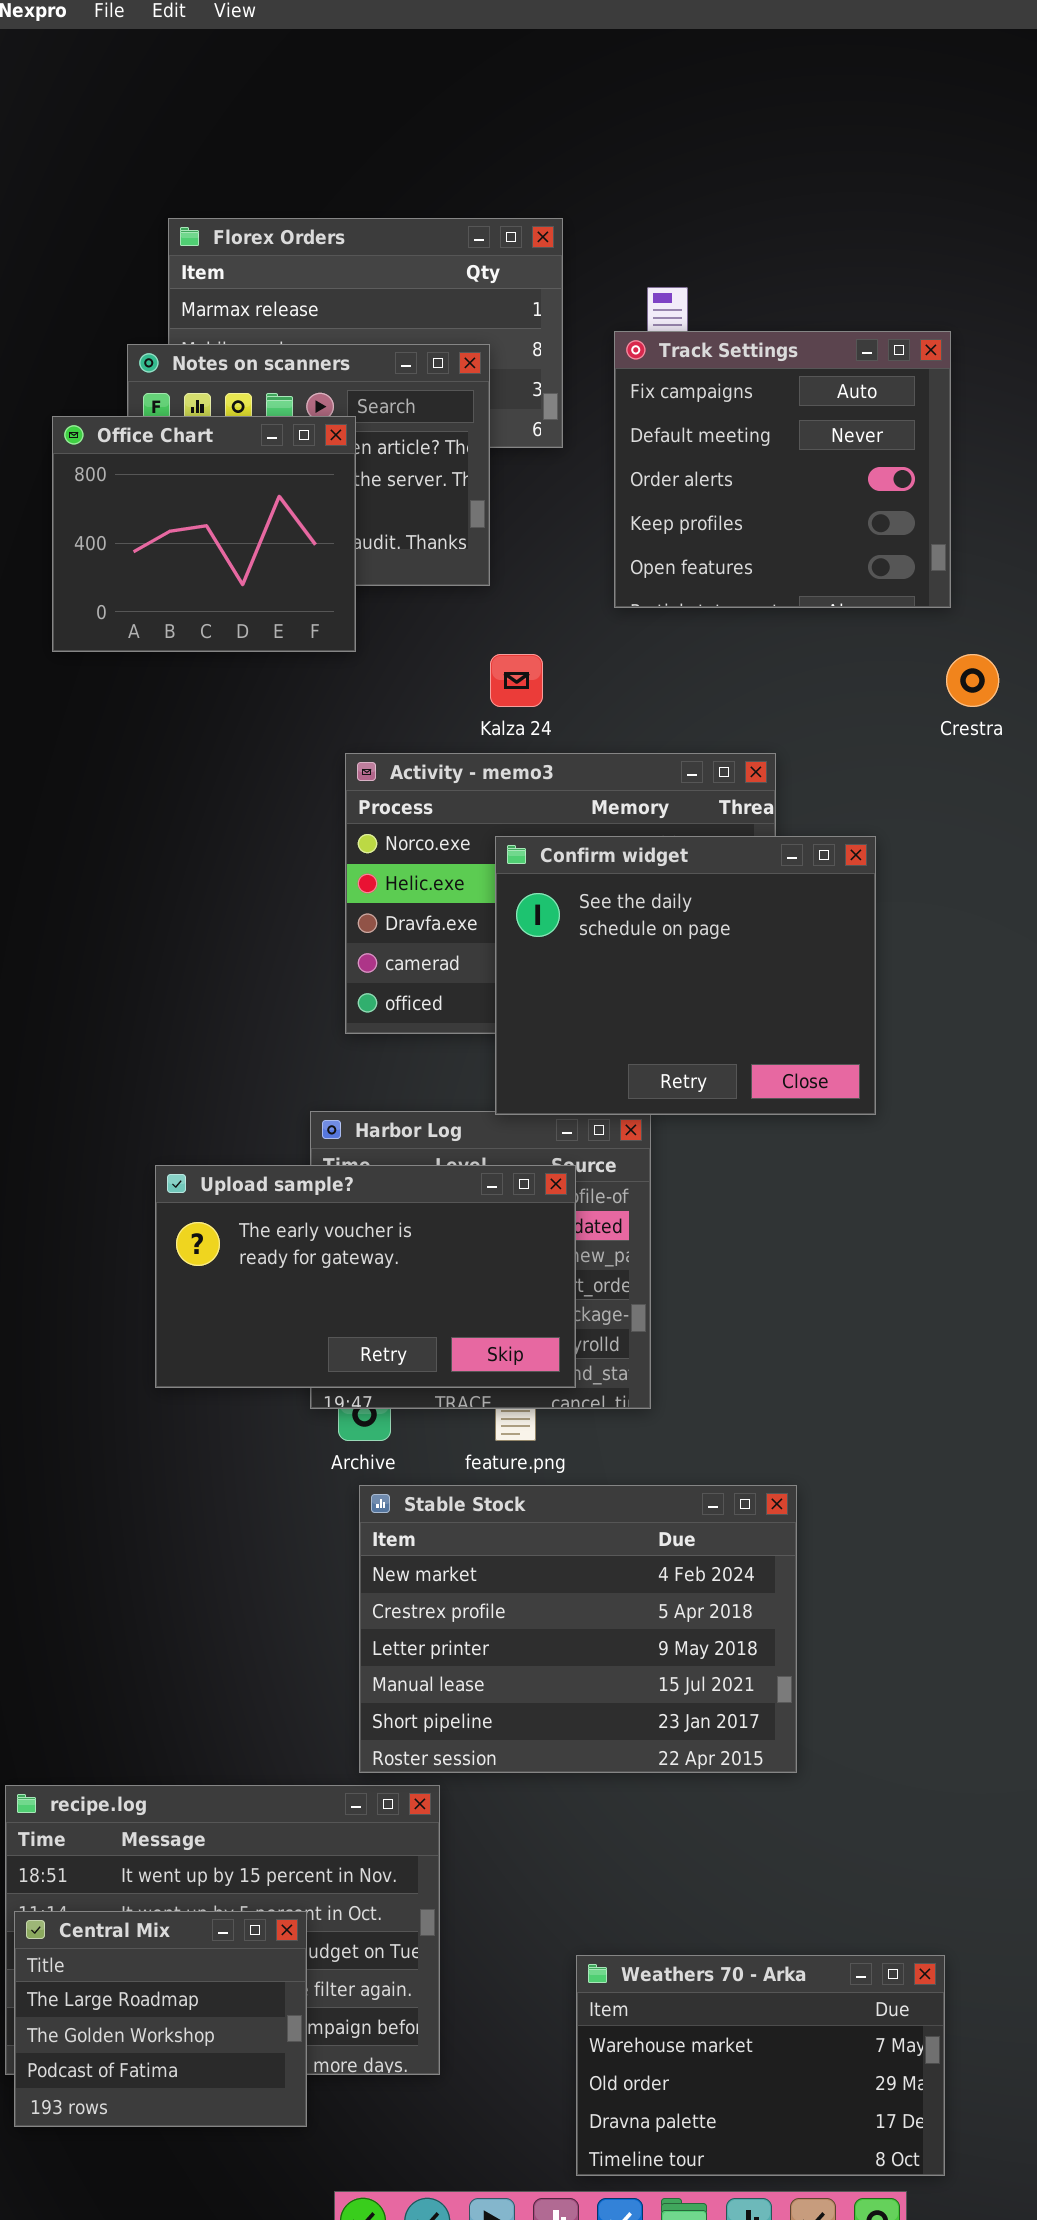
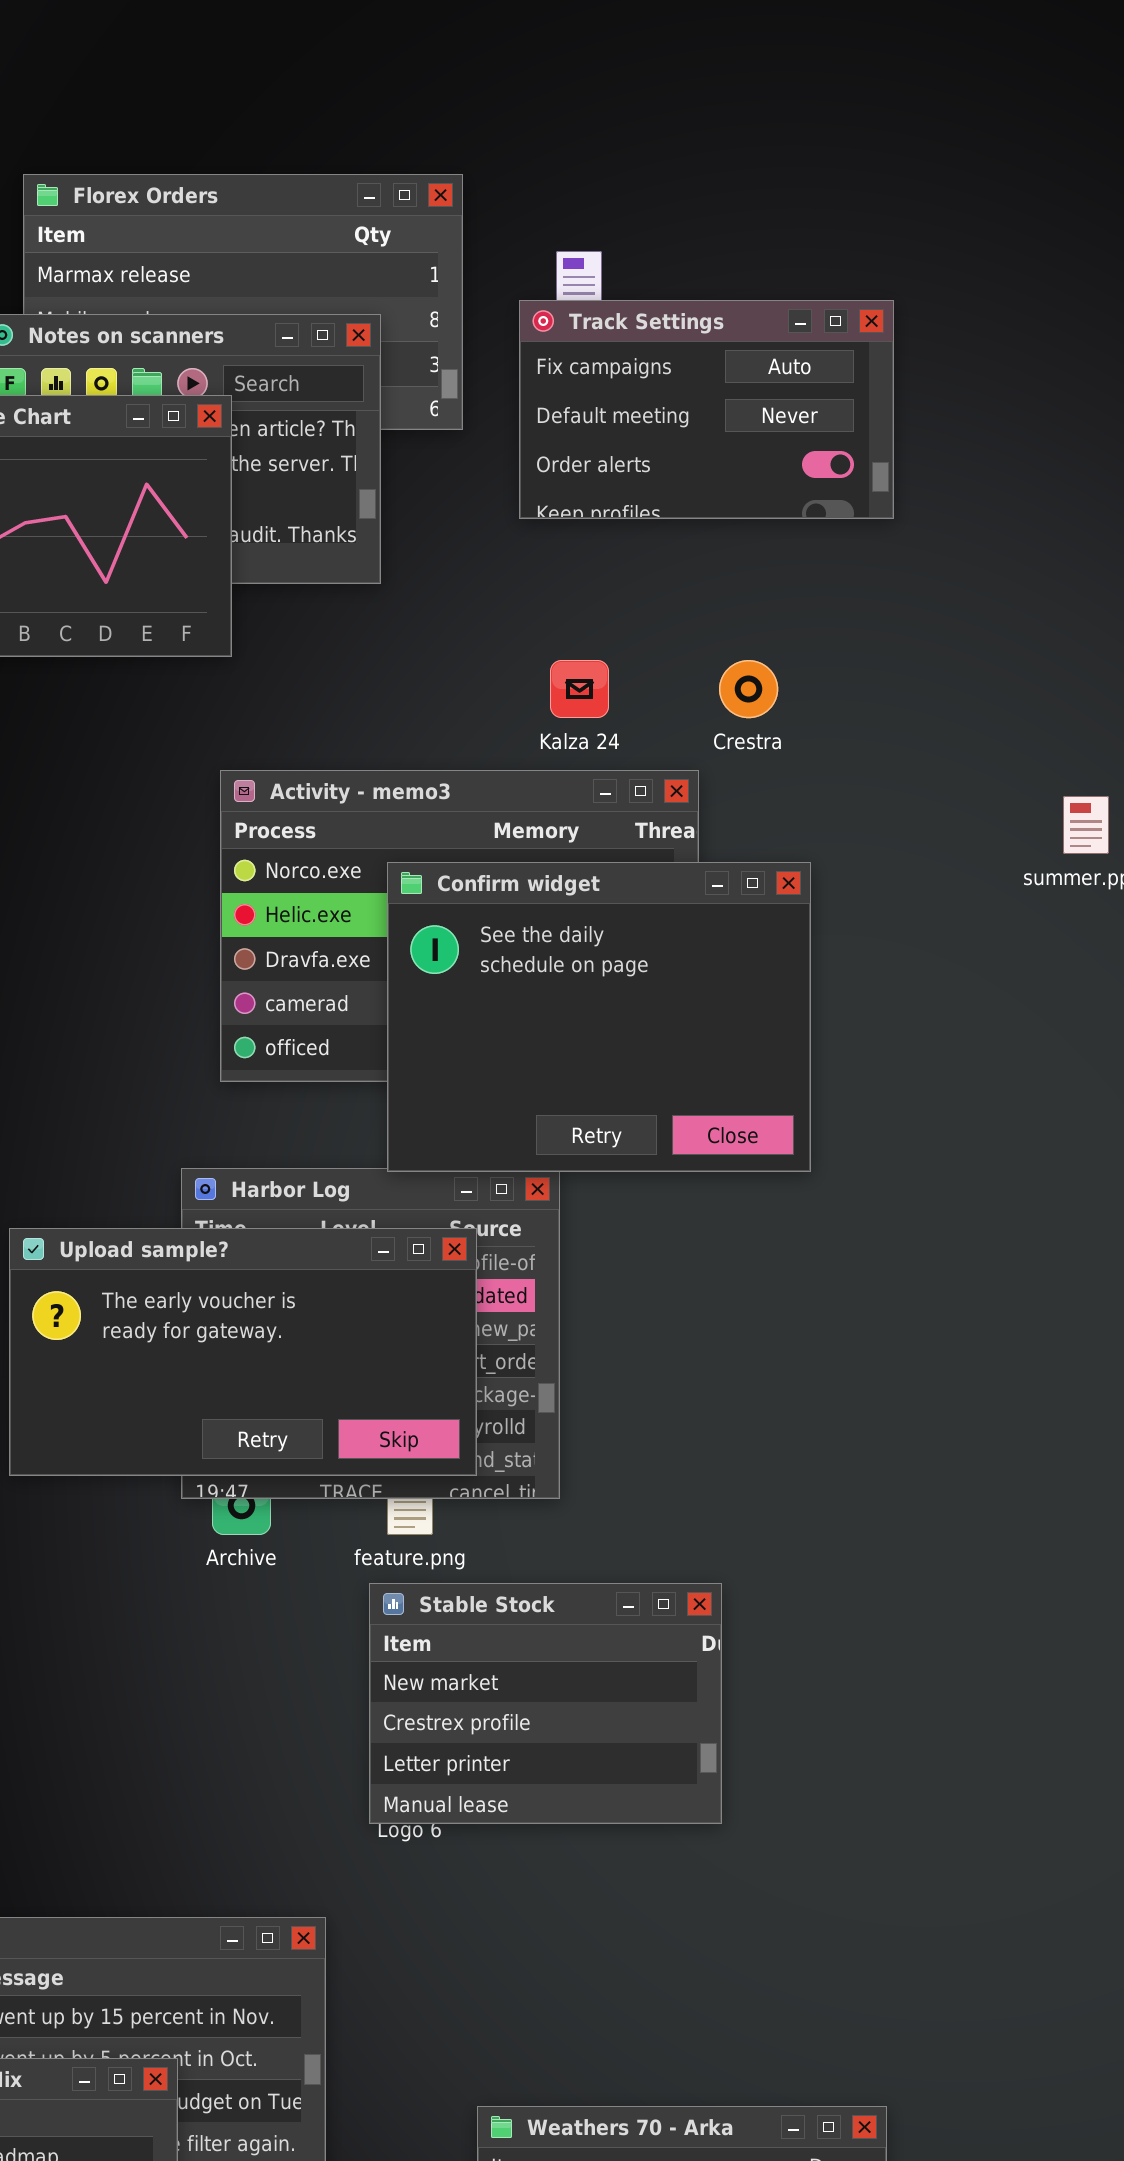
Track Settings: [614,331,951,608] -> [519,300,894,519], resized
Kalza 24: [490,654,543,707] -> [550,660,609,718], moved
Crestra: [946,654,999,707] -> [719,660,778,718], moved
Stable Stock: [359,1485,797,1773] -> [369,1583,722,1824], resized

